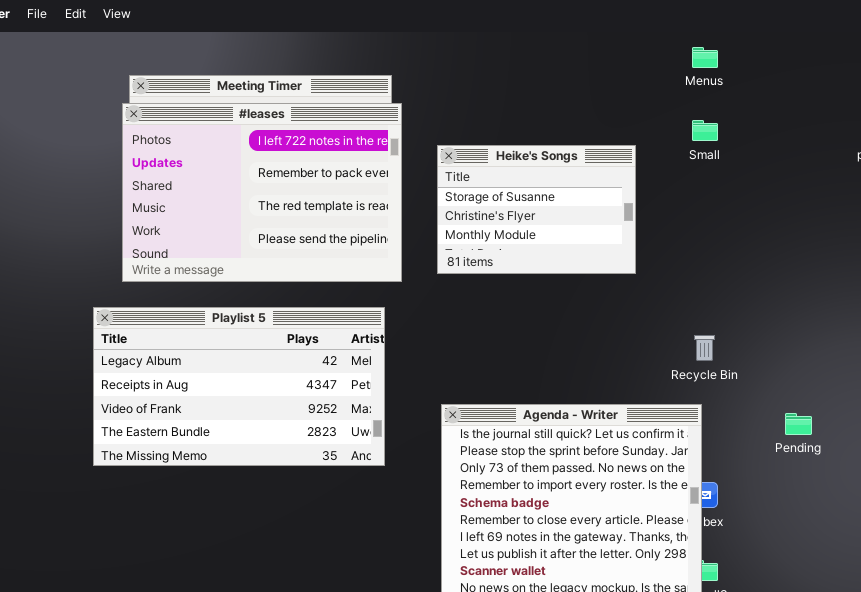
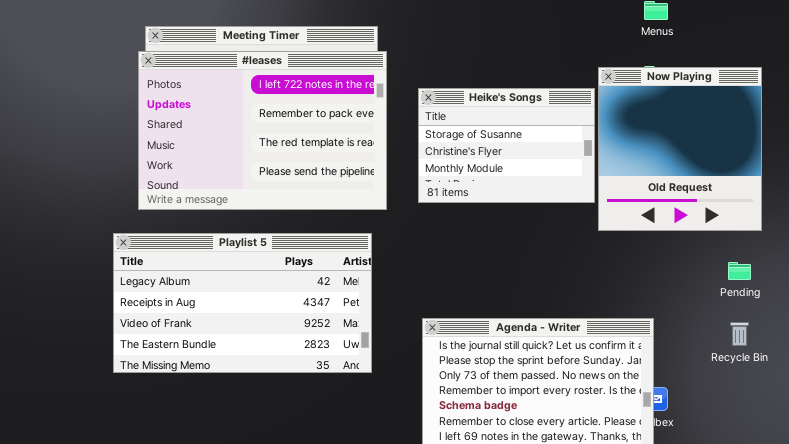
Now Playing: none -> [598,67,762,231], opened
Recycle Bin: [694,335,715,361] -> [730,322,749,346], moved
Pending: [785,413,812,435] -> [728,262,751,280], moved

